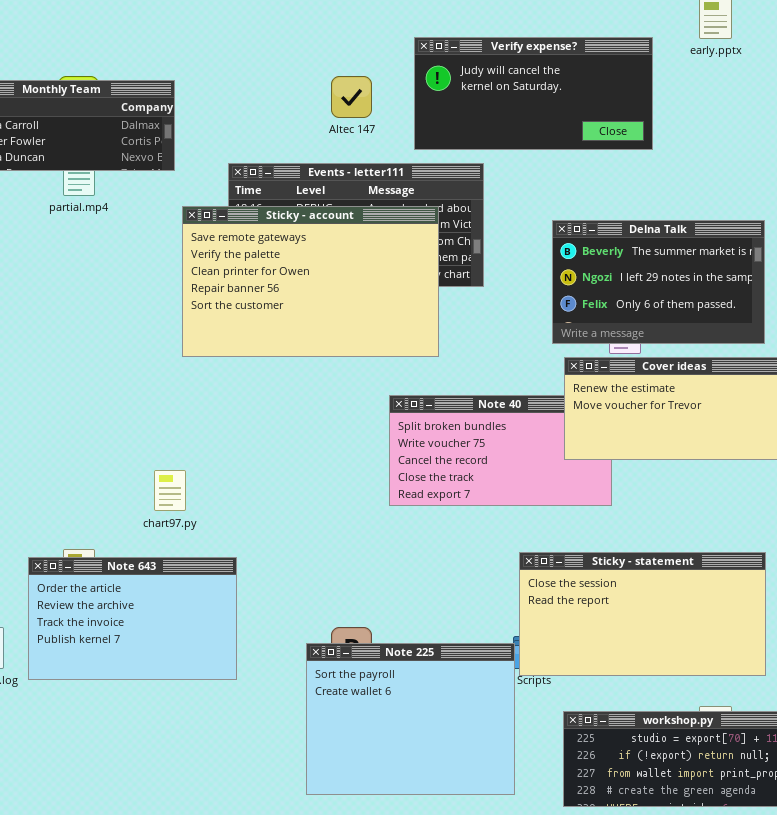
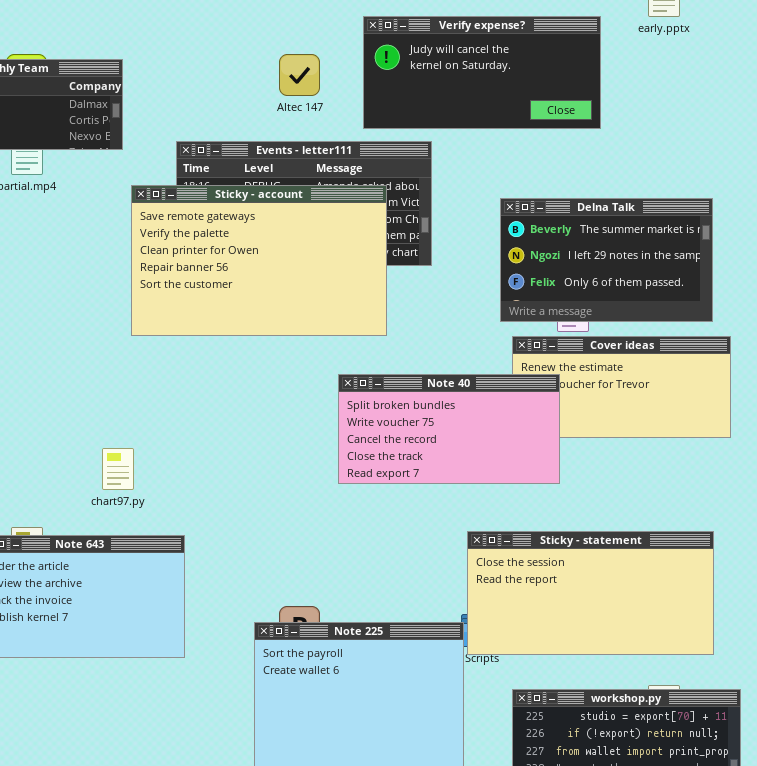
Note 40: [389,395,612,506] -> [338,374,560,484], raised

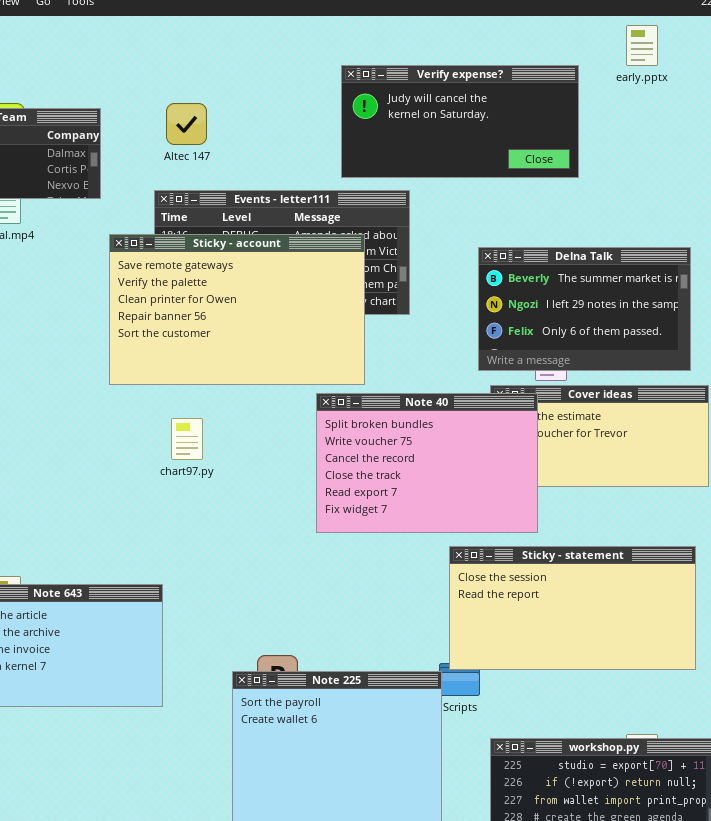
Altec 147: [279,54,320,96] -> [166,103,207,145], moved
Note 40: [338,374,560,484] -> [316,393,538,533], resized
chart97.py: [102,448,134,490] -> [171,418,203,460], moved
Sticky - statement: [467,531,714,655] -> [449,546,696,670], moved

